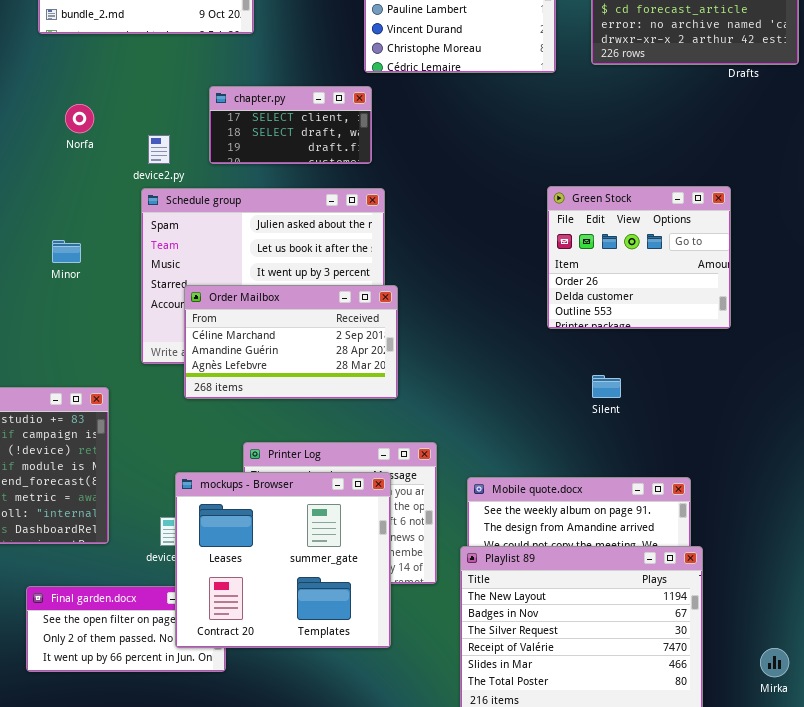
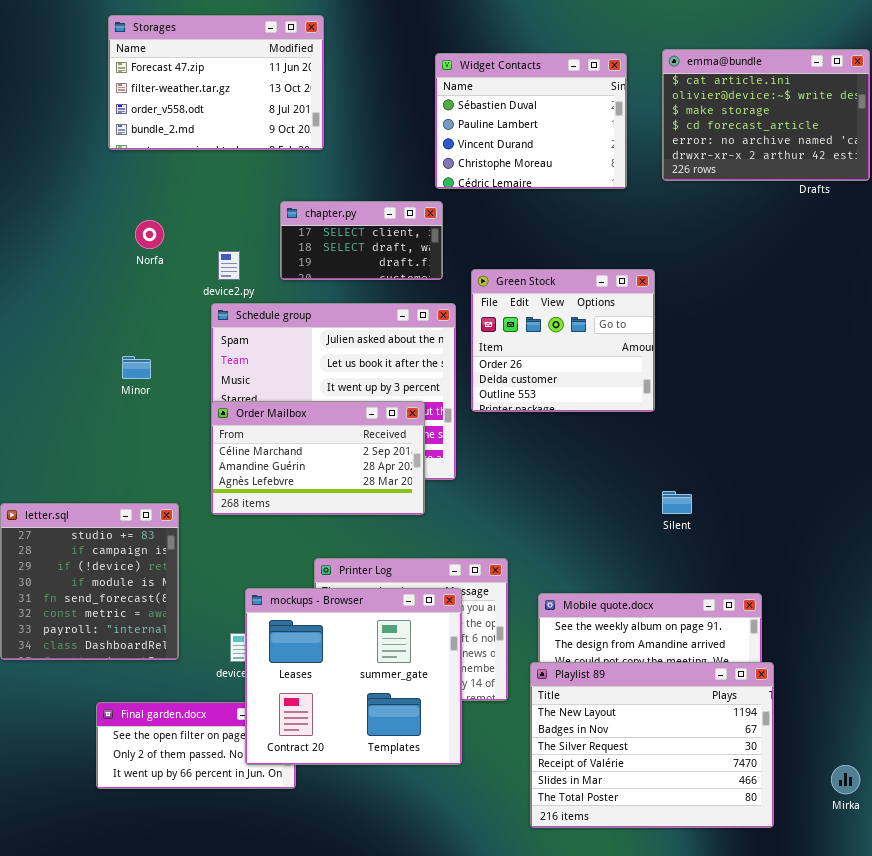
Green Stock: [547,186,731,329] -> [471,269,655,412], moved
Order Mailbox: [184,285,398,399] -> [211,401,425,515], moved

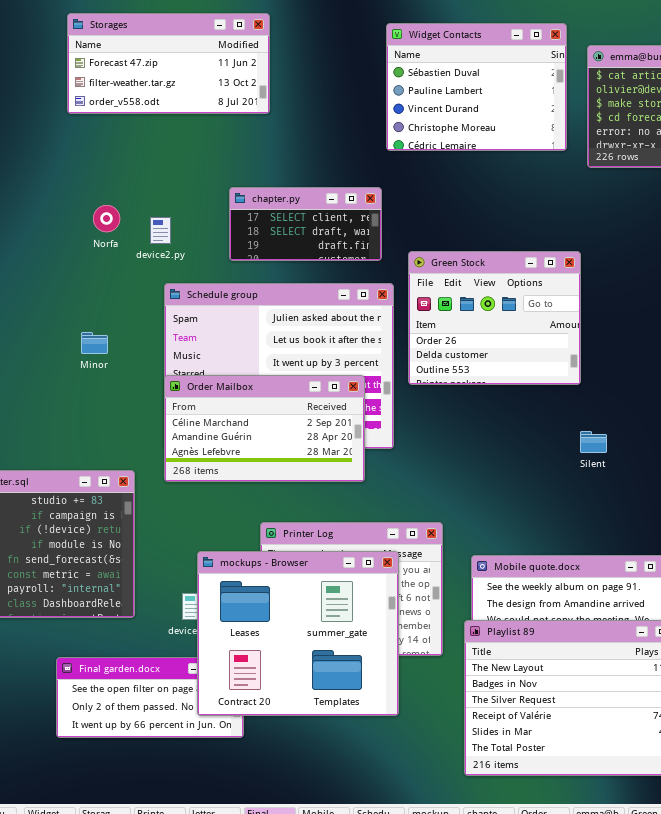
Storages: [108,15,324,150] -> [67,13,270,114], resized
Widget Contacts: [435,53,627,189] -> [386,23,567,151], moved
device2.py: [218,251,240,280] -> [150,217,171,244], moved
Silent: [662,491,692,514] -> [580,431,607,453], moved

